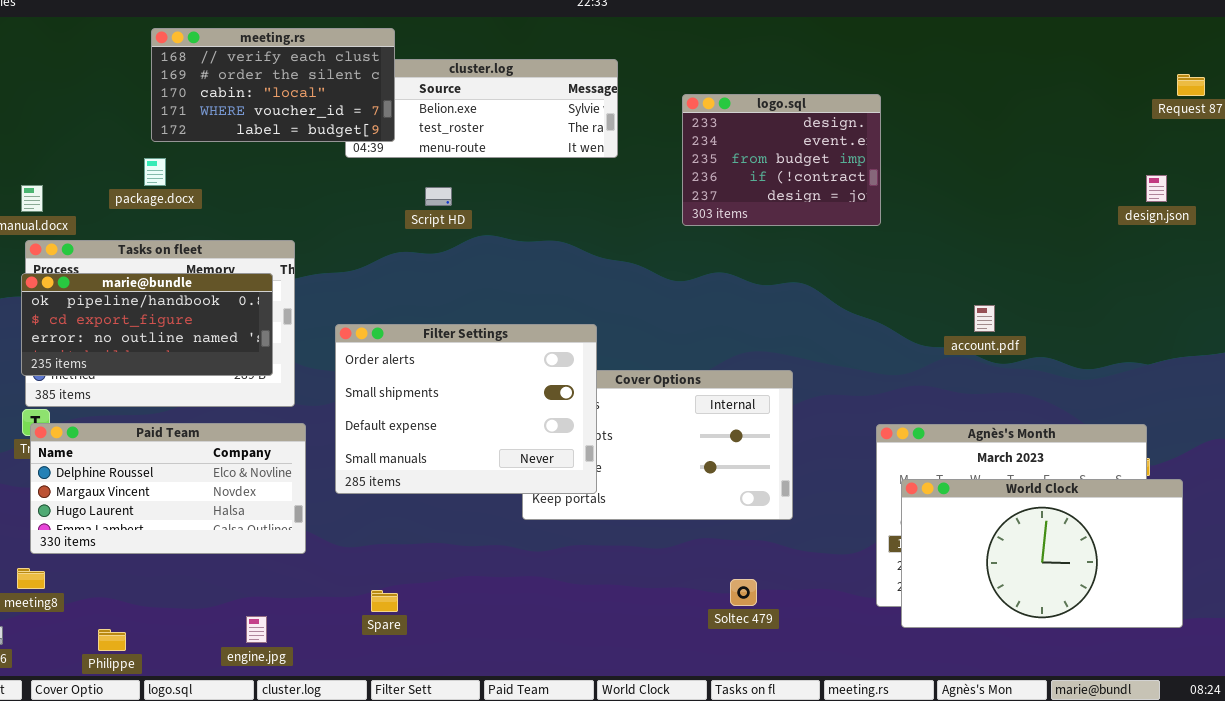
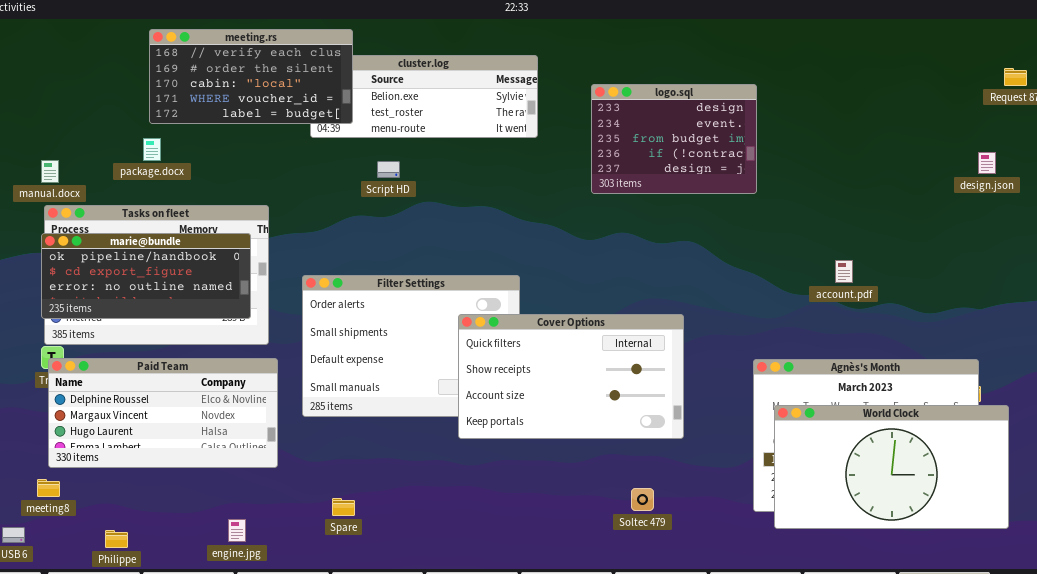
Cover Options: [522,370,793,520] -> [458,314,684,439], raised

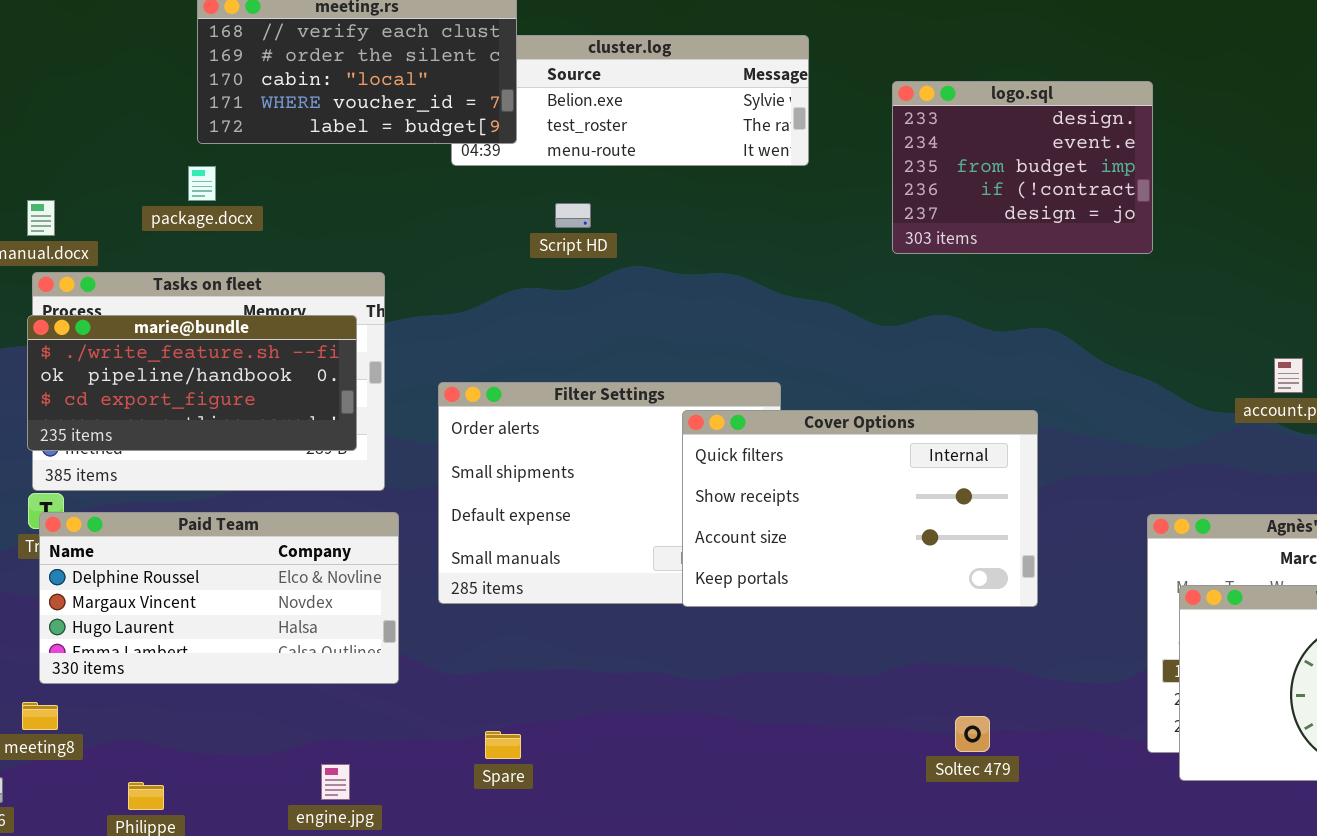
marie@bundle: [41,233,251,319] -> [27,315,357,451], scrolled up 1 row
Cover Options: [458,314,684,439] -> [682,410,1038,607], moved

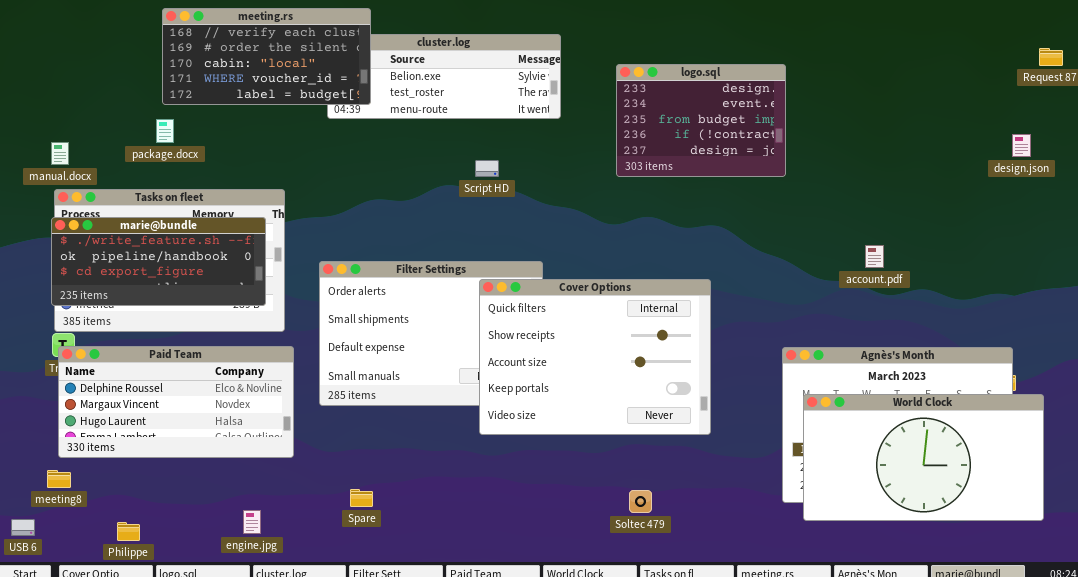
Script HD: [555,203,591,228] -> [475,160,499,177], moved
Cover Options: [682,410,1038,607] -> [479,279,711,435], resized
Soltec 479: [955,716,990,752] -> [629,490,652,513], moved

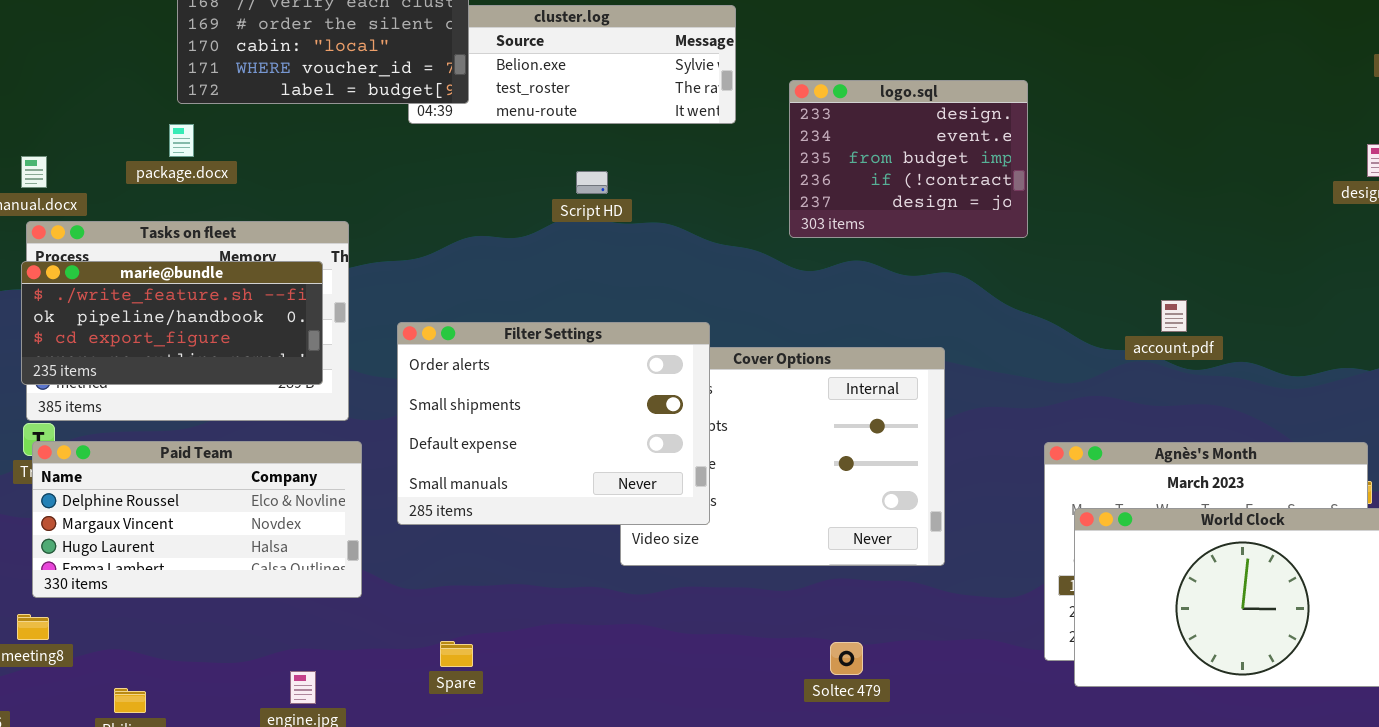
logo.sql: [616,64,786,177] -> [789,80,1028,238], moved
Script HD: [475,160,499,177] -> [576,171,608,194], moved
Filter Settings: [319,261,543,406] -> [397,322,710,525], raised

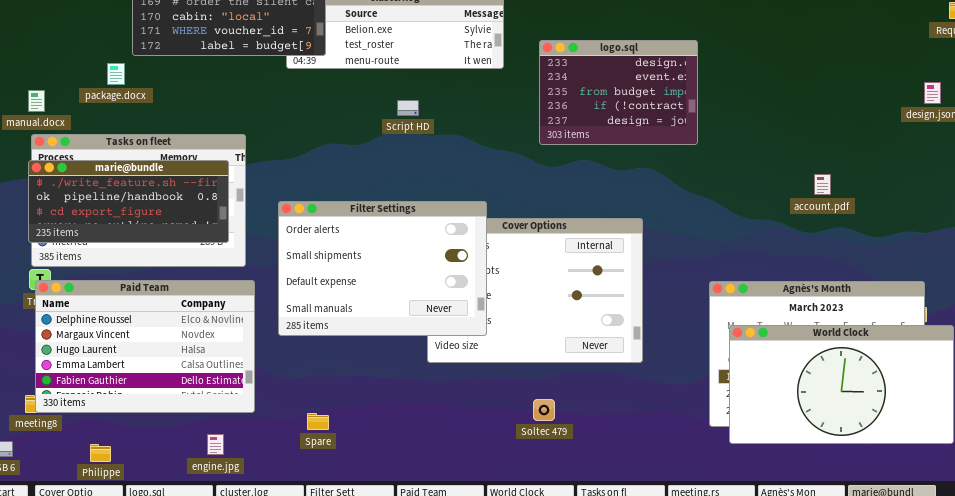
package.docx: [169,124,194,157] -> [107,63,125,85], moved
account.pdf: [1161,300,1187,332] -> [814,174,831,195], moved
Paid Team: [32,441,362,598] -> [35,280,255,413], resized
Soltec 479: [830,642,863,675] -> [533,399,555,421], moved

